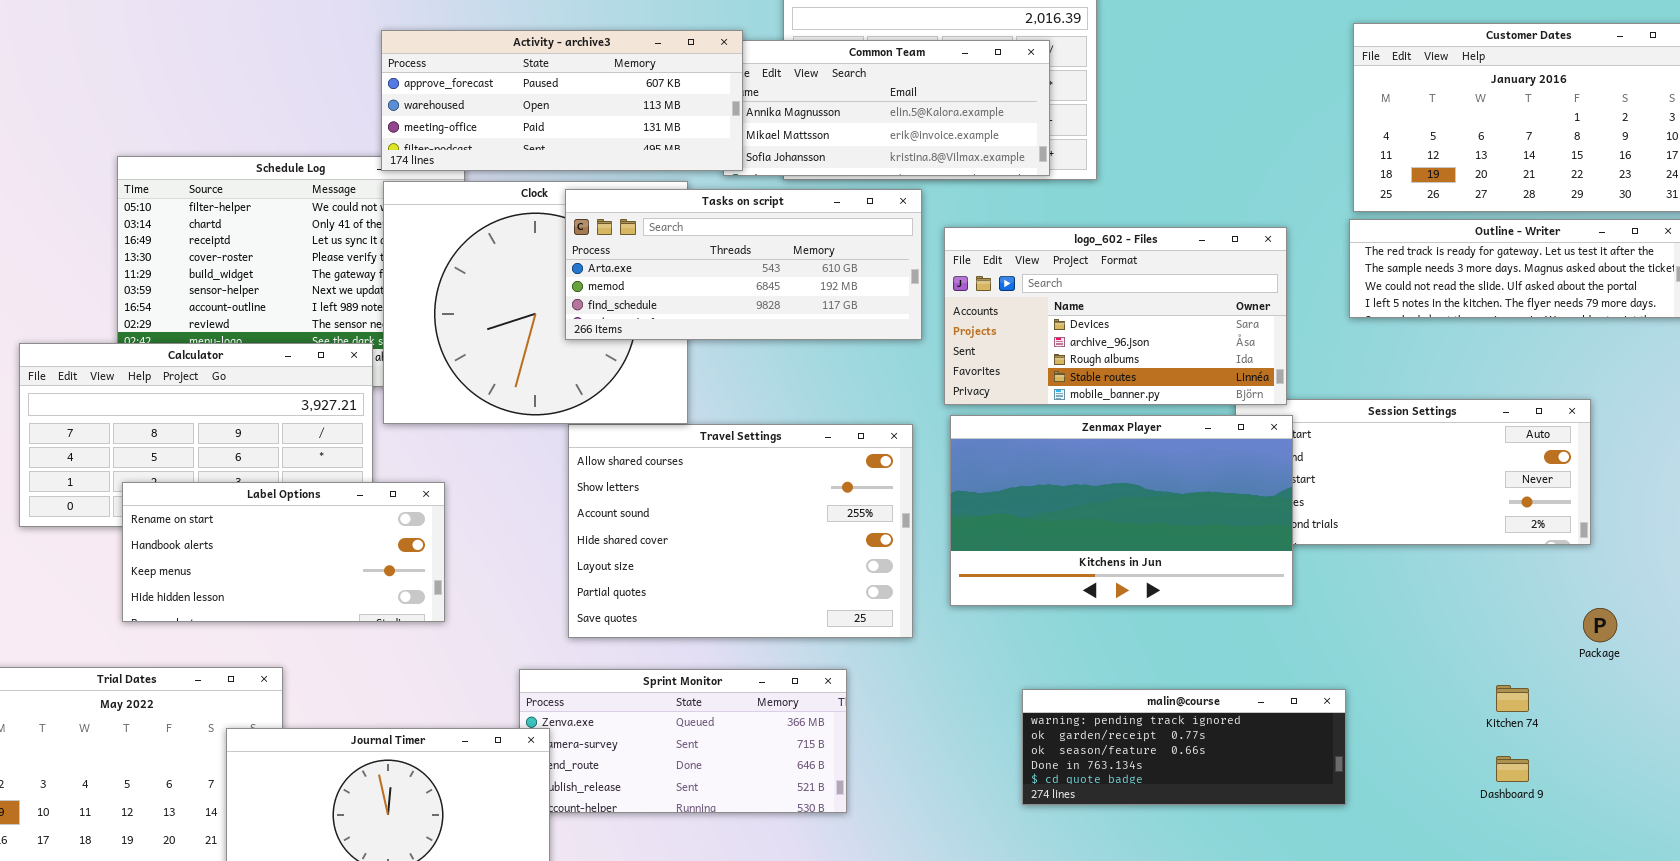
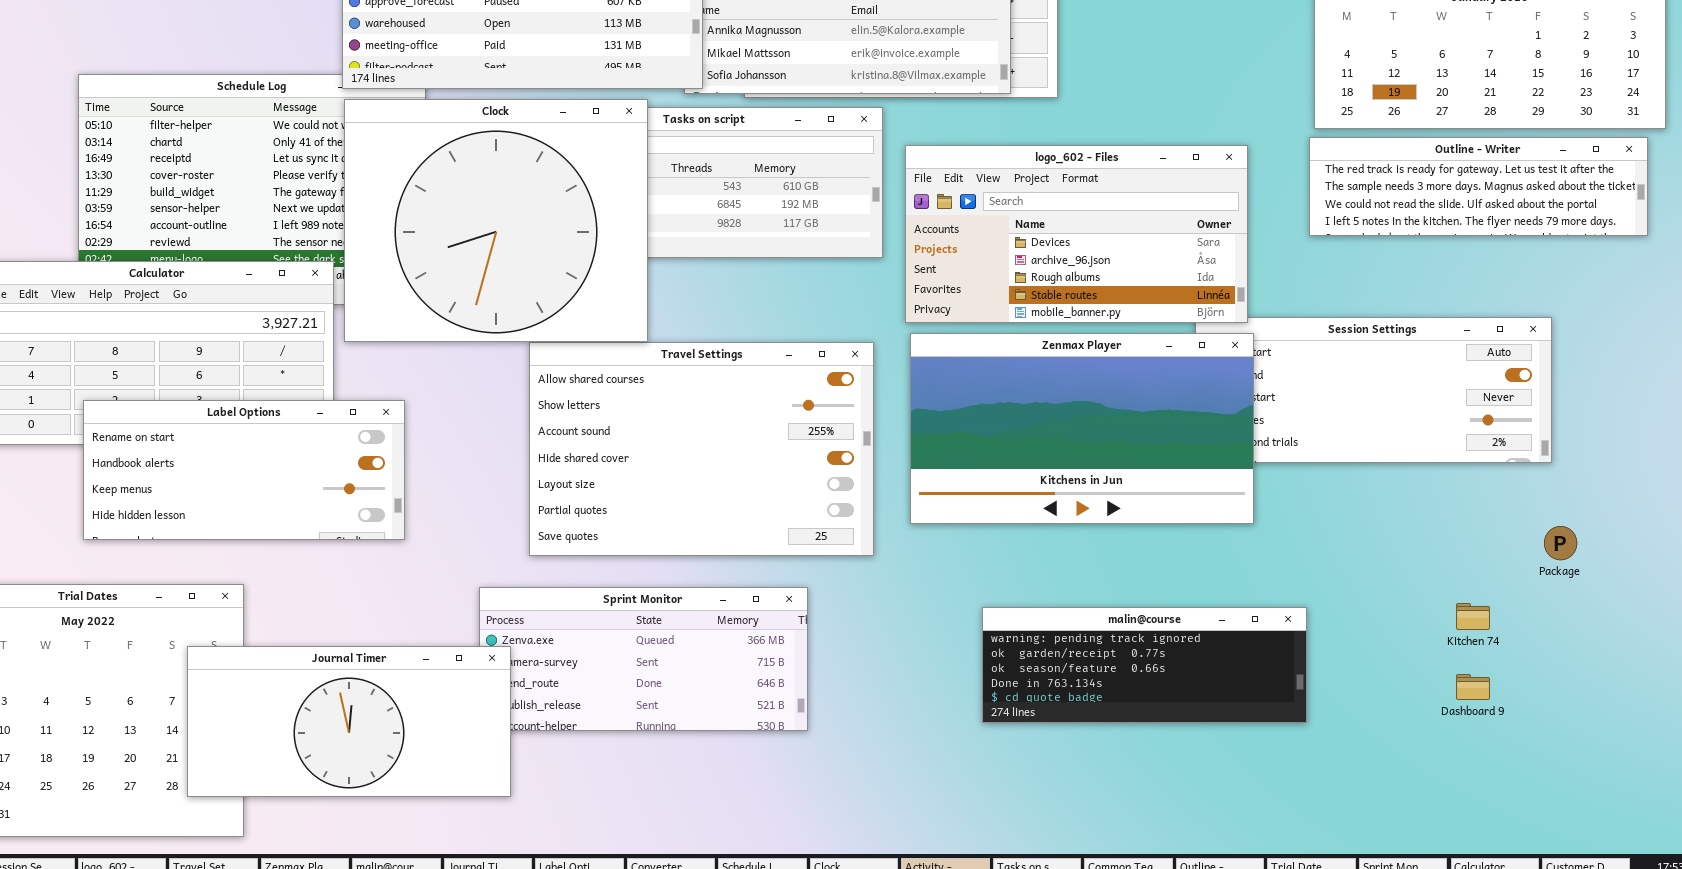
Clock: [383,181,688,424] -> [344,99,648,342], raised

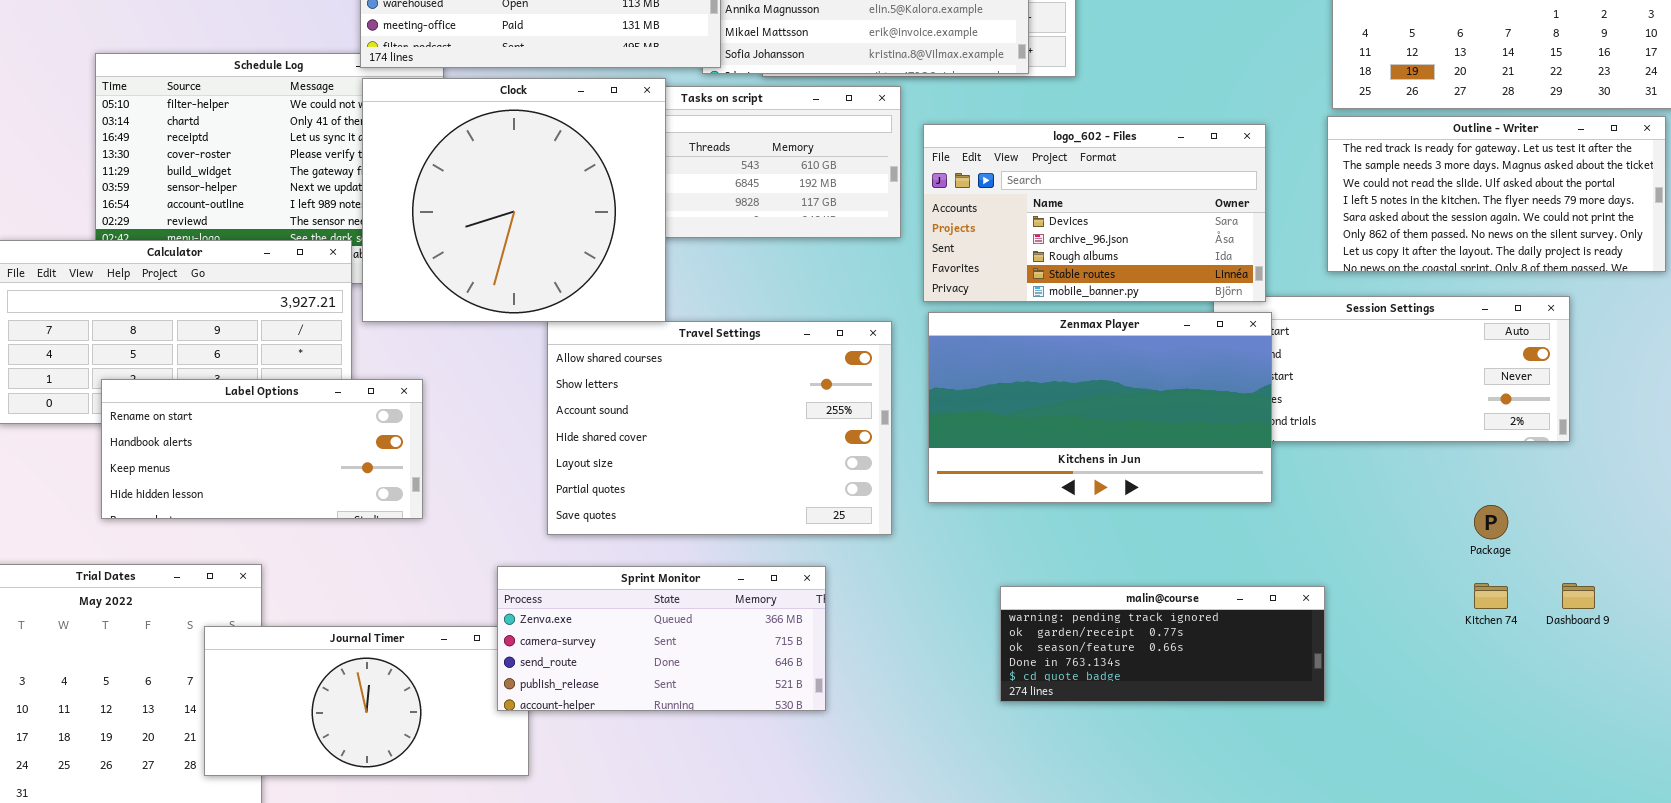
Outline - Writer: [1309,137,1648,236] -> [1327,116,1666,272], resized
Package: [1544,526,1577,560] -> [1474,505,1508,539], moved
Sprint Monitor: [479,587,808,731] -> [497,566,826,711], raised
Dashboard 9: [1456,674,1490,700] -> [1562,583,1595,609], moved

